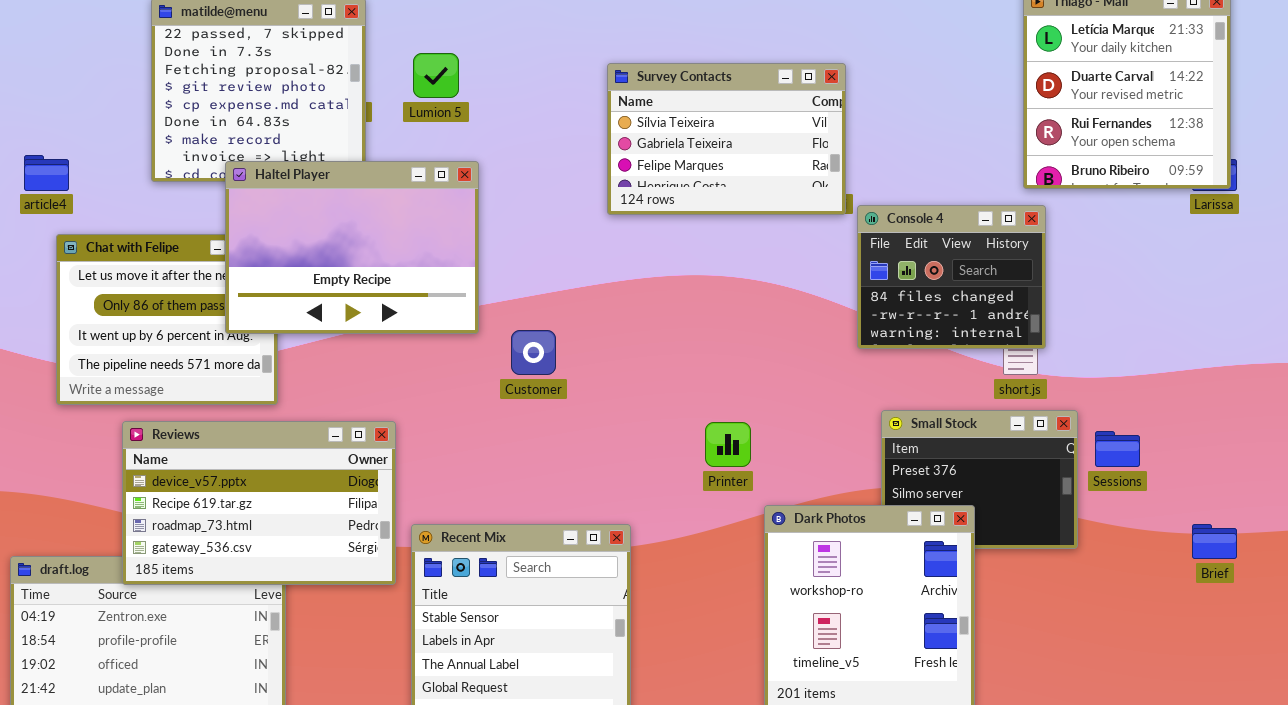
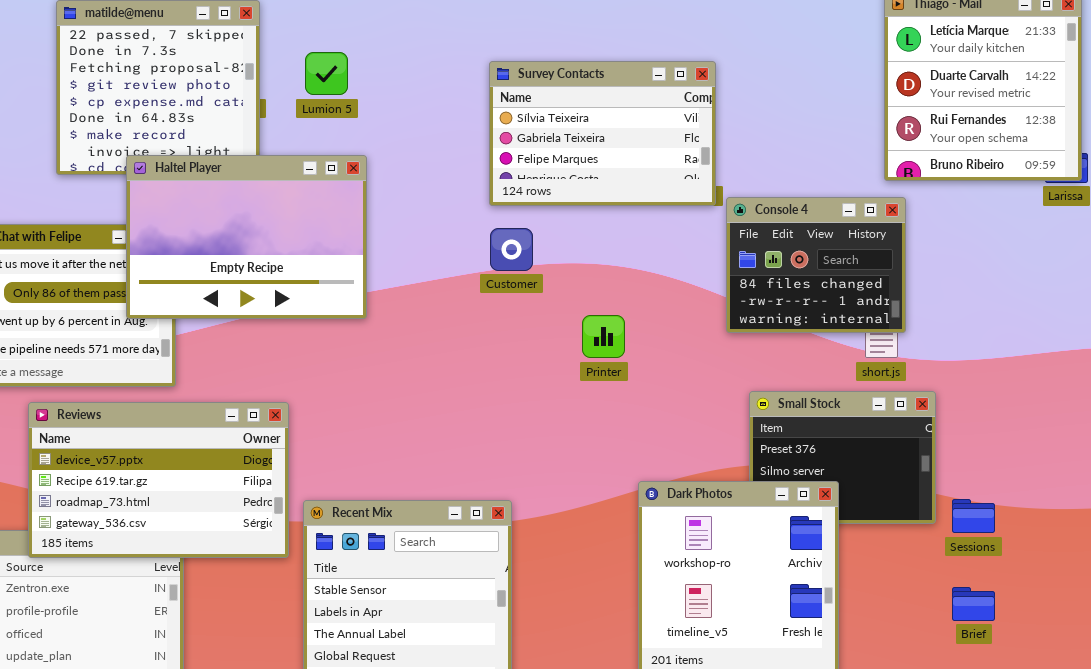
Customer: [511,330,556,375] -> [490,228,533,271], moved
Printer: [705,422,751,467] -> [582,315,625,358], moved
Sessions: [1095,431,1140,467] -> [952,499,995,533], moved
Brief: [1192,524,1237,559] -> [952,587,995,621], moved

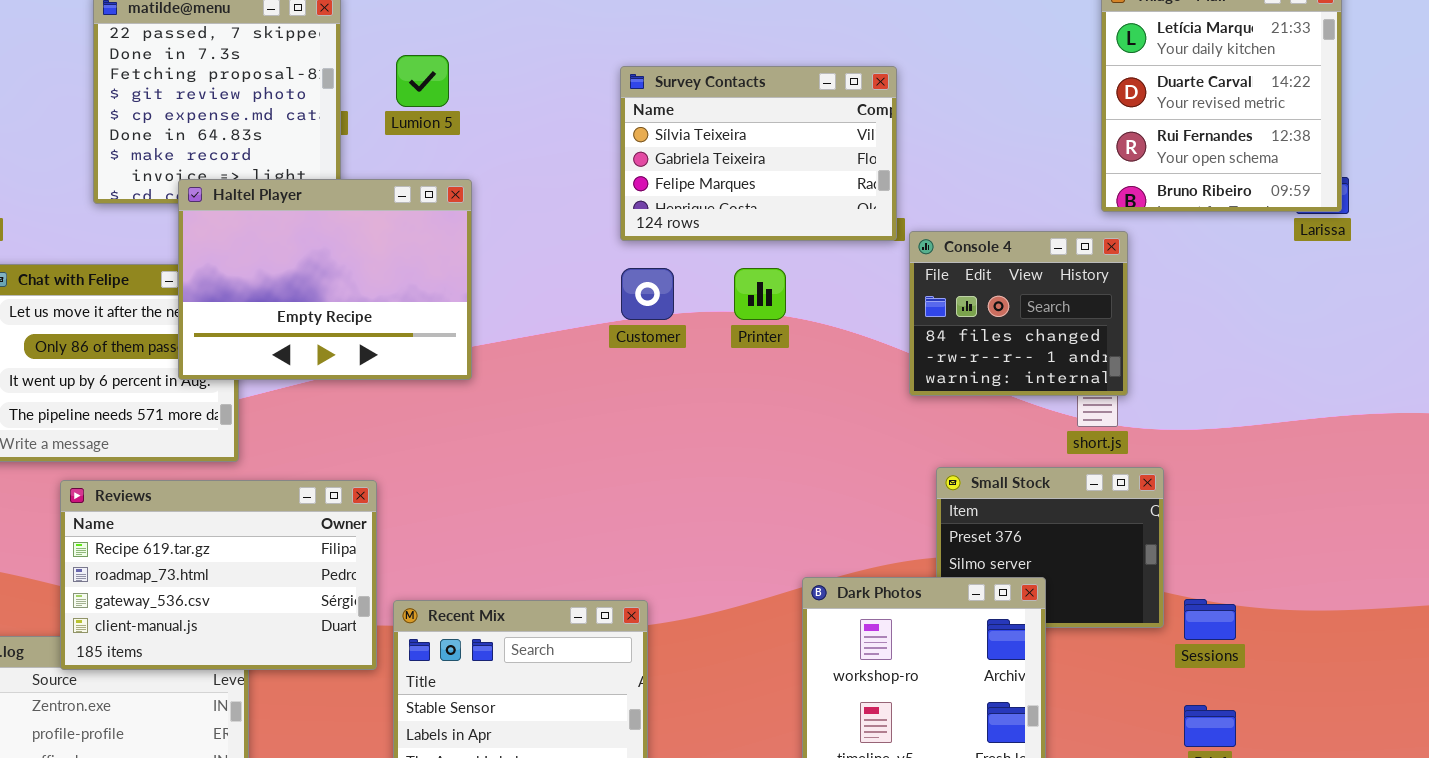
Printer: [582,315,625,358] -> [734,268,786,320], moved
Reviews: [28,402,289,558] -> [60,480,377,670], scrolled down 1 row

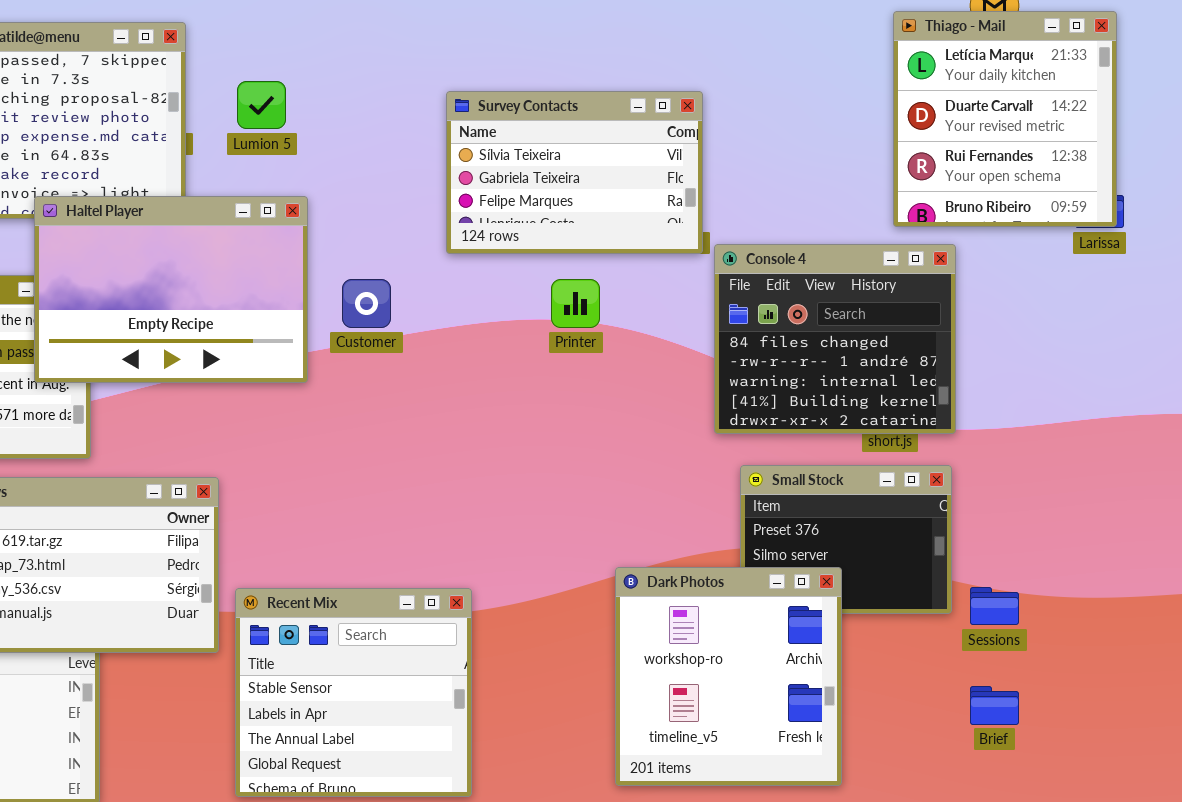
Console 4: [909,231,1128,396] -> [714,244,956,434], resized
Customer: [621,268,674,320] -> [342,279,391,328], moved

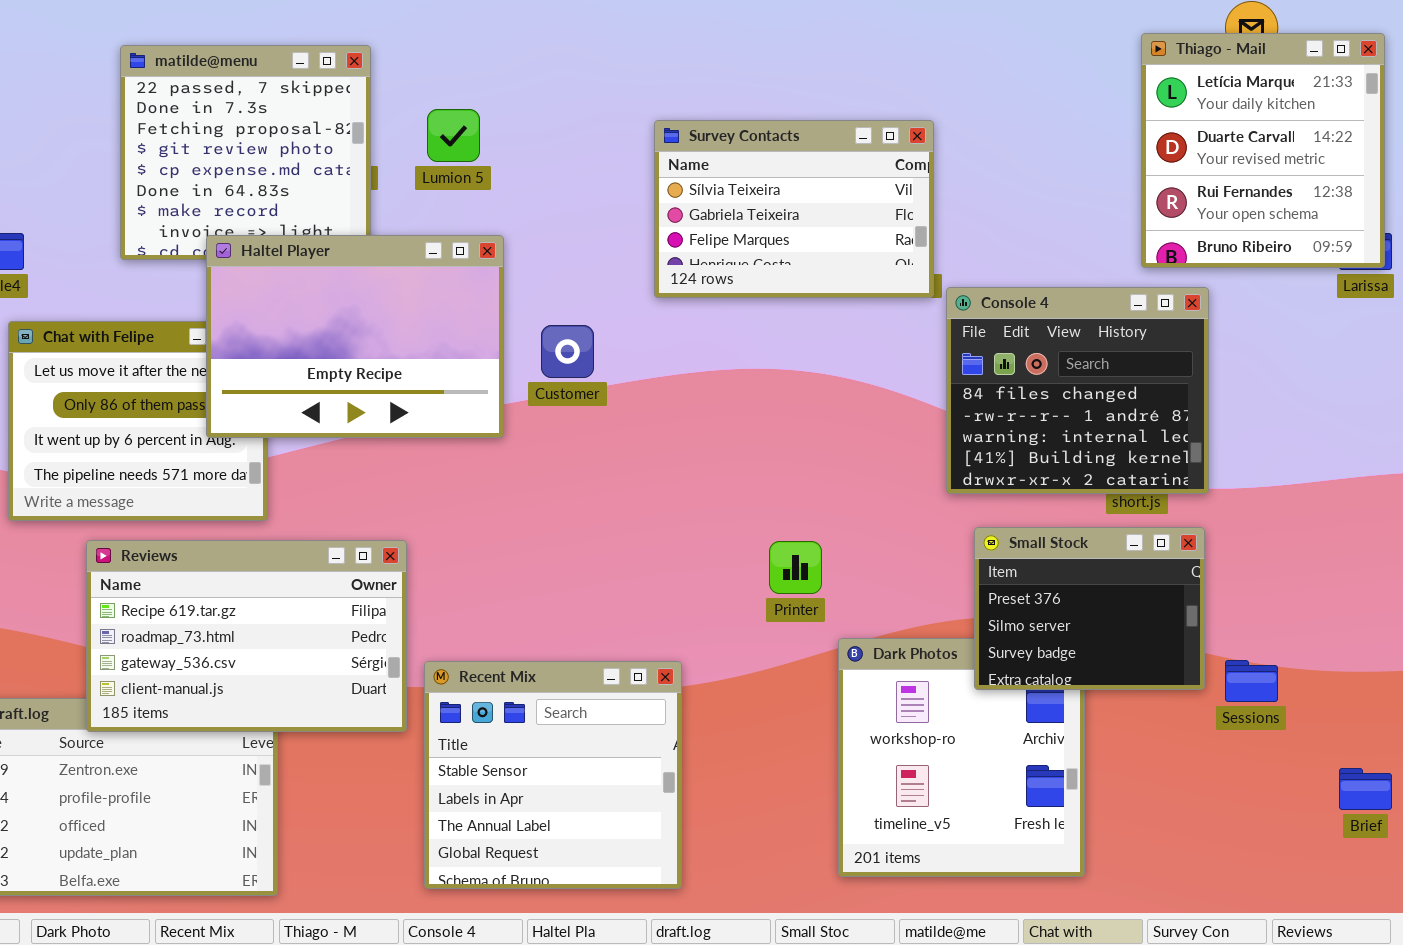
Printer: [551,279,600,328] -> [769,541,822,594], moved
Small Stock: [740,465,952,614] -> [974,527,1205,690], raised
Brief: [970,686,1019,725] -> [1339,768,1392,810], moved

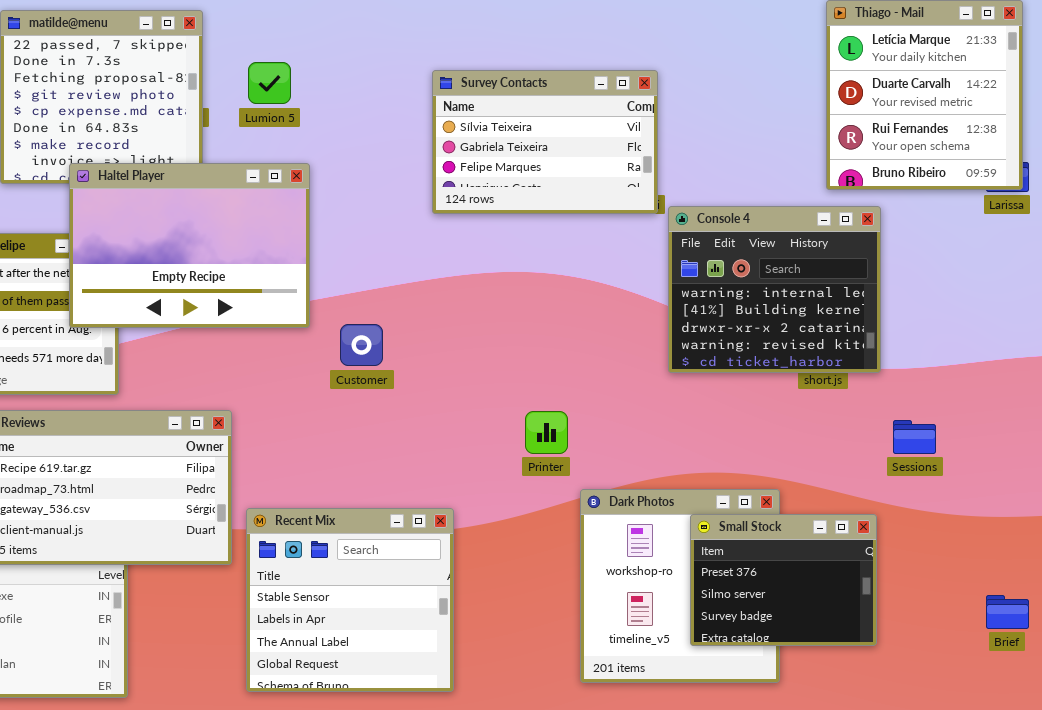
Console 4: [946,287,1209,494] -> [668,206,881,373], scrolled down 2 rows
Customer: [541,325,594,378] -> [340,324,383,366], moved
Small Stock: [974,527,1205,690] -> [690,514,877,646], moved
Sessions: [1225,660,1278,702] -> [893,420,936,454], moved

